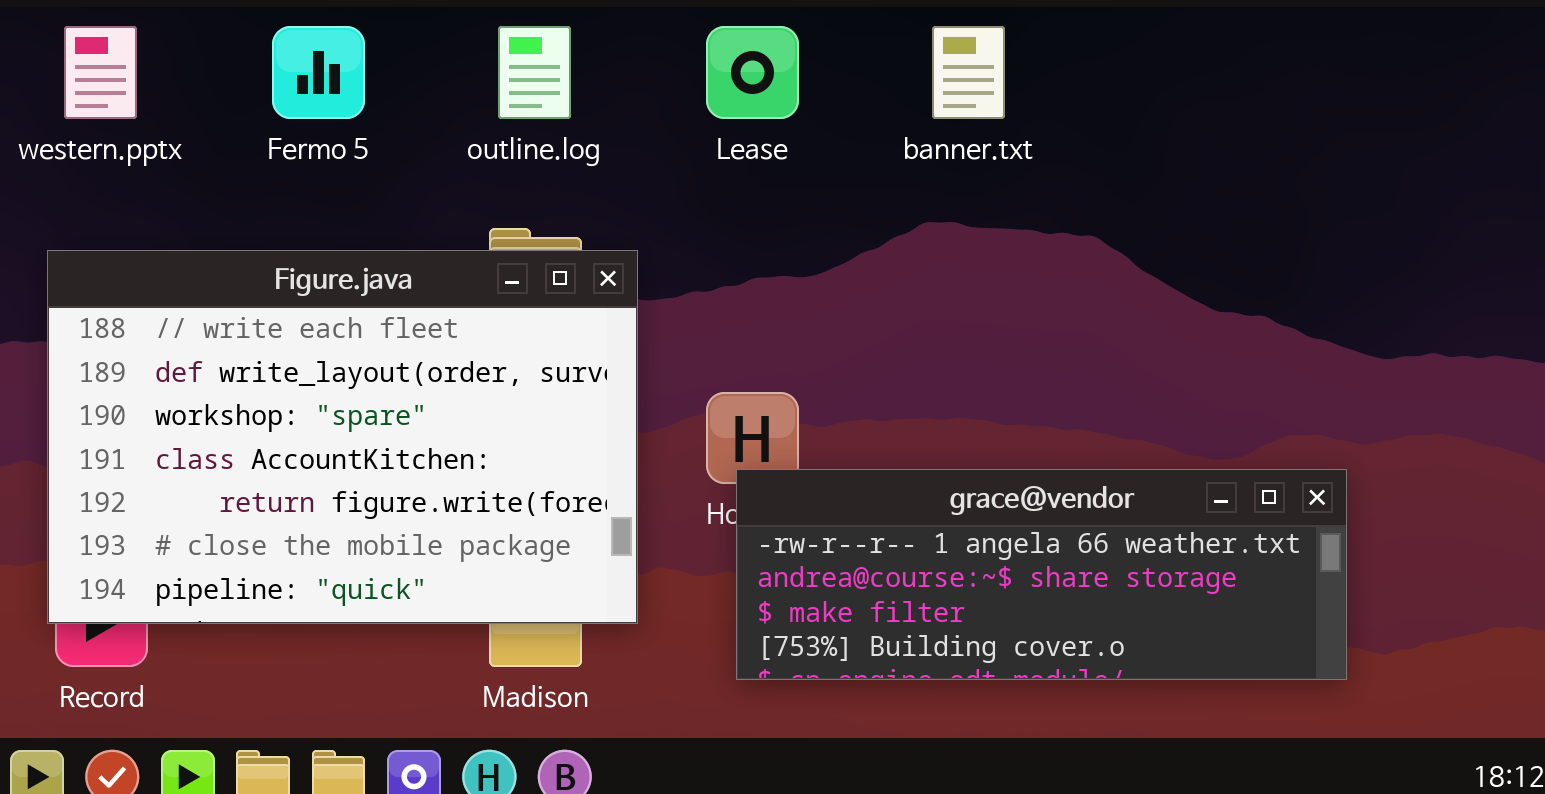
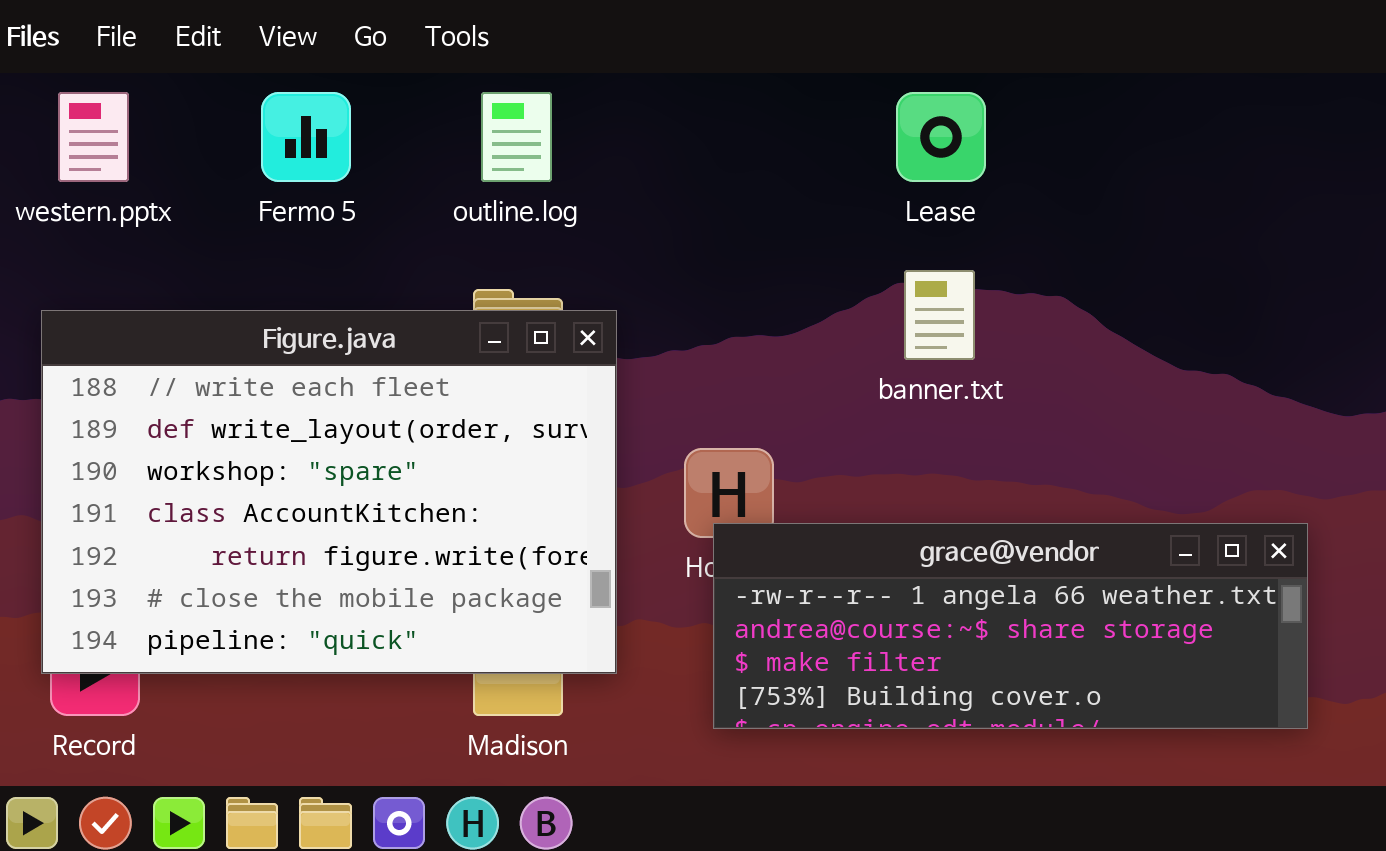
Lease: [706,26,799,119] -> [896,92,986,182], moved
banner.txt: [932,26,1005,119] -> [904,270,975,360], moved

